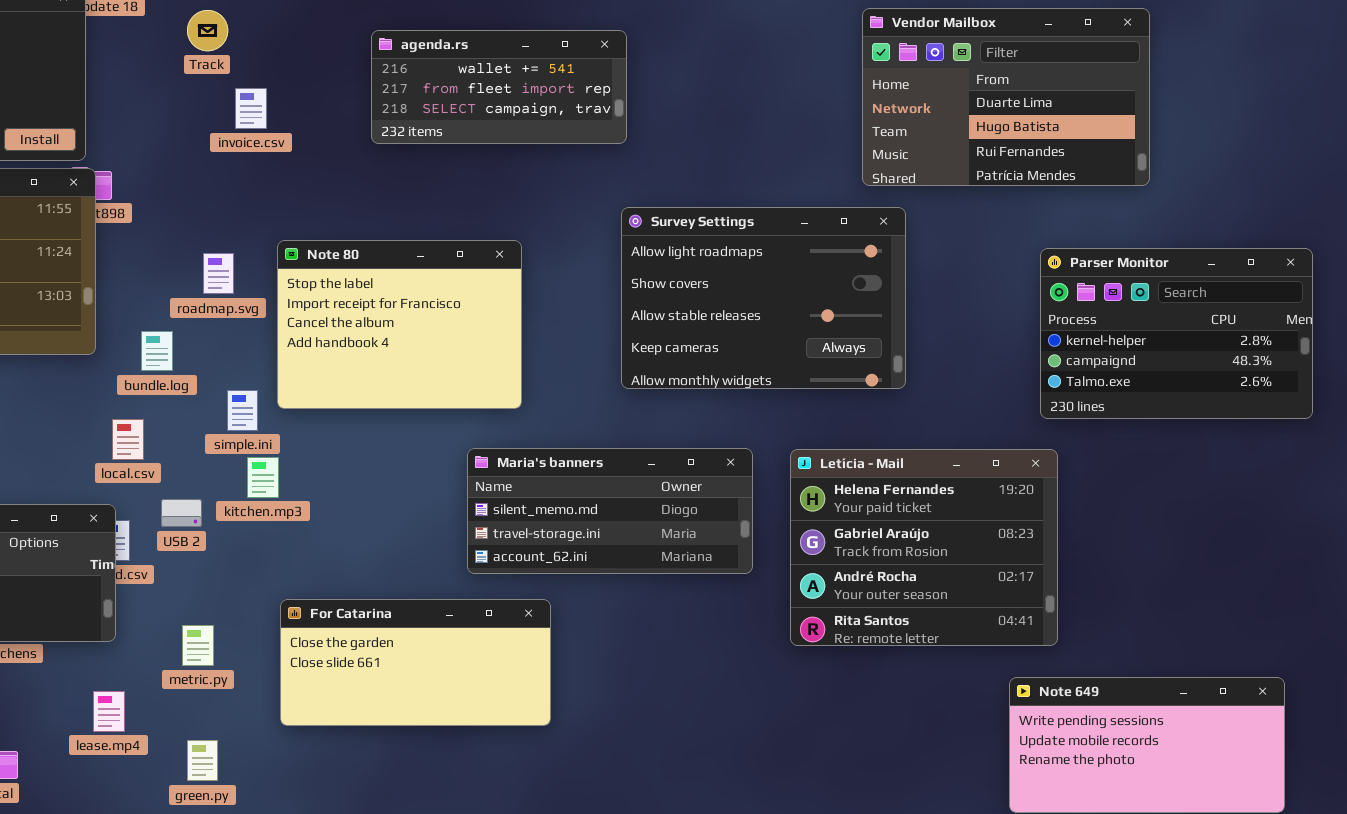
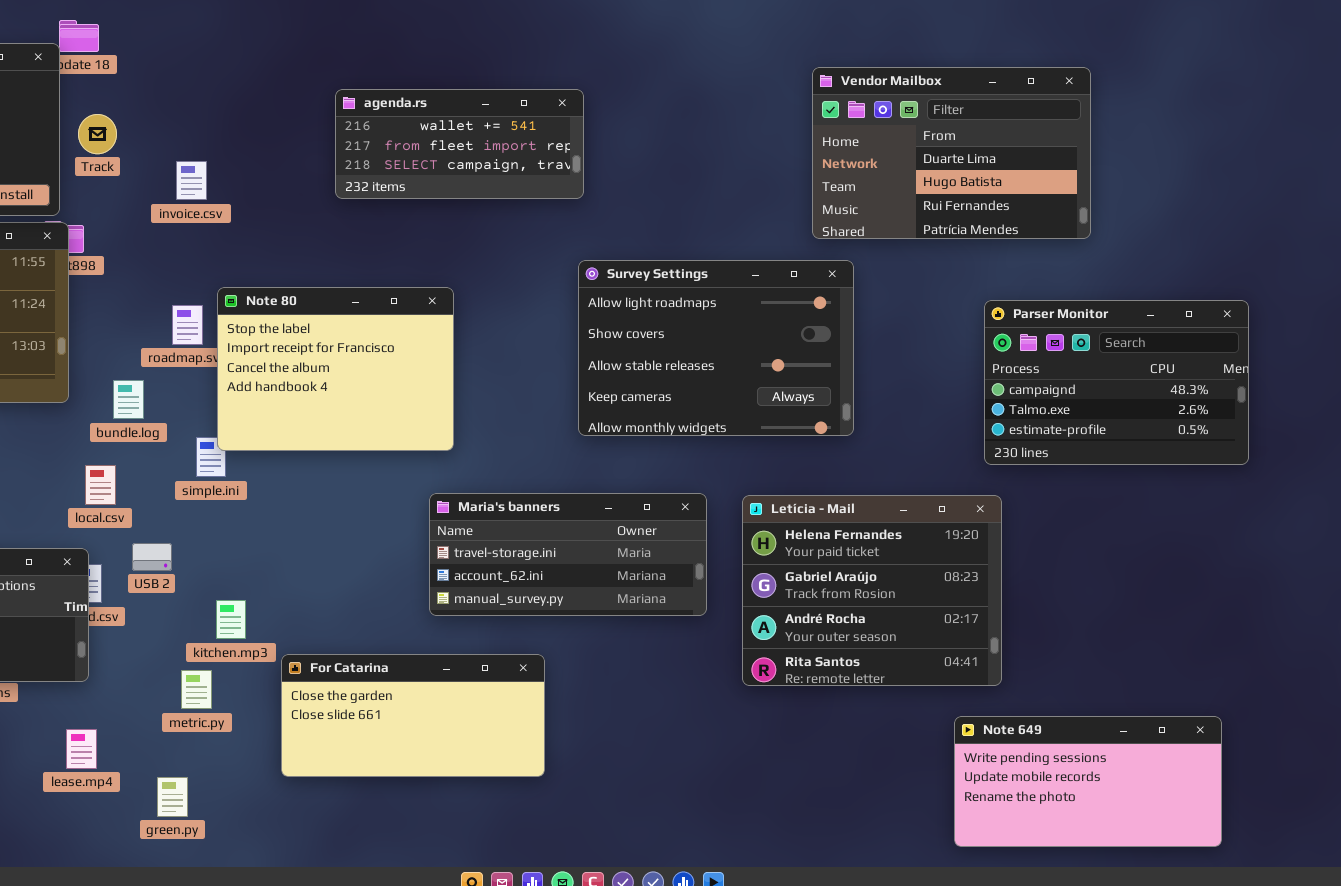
Track: [187,10,228,51] -> [78,114,117,154], moved
invoice.csv: [235,88,267,129] -> [176,161,207,200], moved
Note 80: [277,240,522,409] -> [217,287,454,451], moved
Parser Monitor: [1040,248,1313,419] -> [984,300,1249,465], scrolled down 1 row
Maria's banners: [467,448,753,574] -> [429,493,707,616], scrolled down 1 row
kitchen.mp3: [247,457,279,498] -> [216,600,246,639], moved
For Catarina: [280,599,551,726] -> [281,654,545,777], moved
metric.py: [182,625,214,666] -> [181,670,212,709], moved

